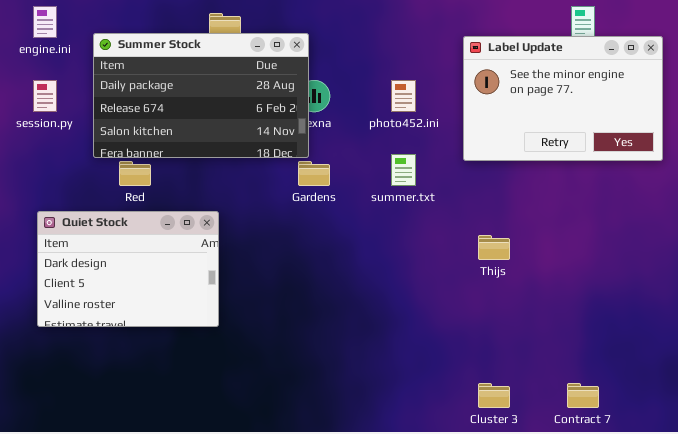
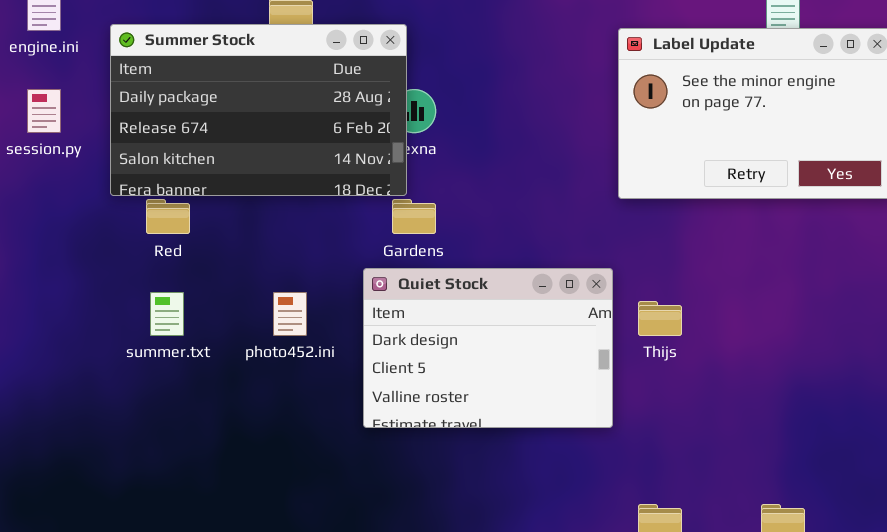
photo452.ini: [391,80,416,112] -> [273,292,307,336], moved
summer.txt: [391,154,416,186] -> [150,292,184,336], moved
Quiet Stock: [37,211,219,327] -> [363,268,613,428], moved

